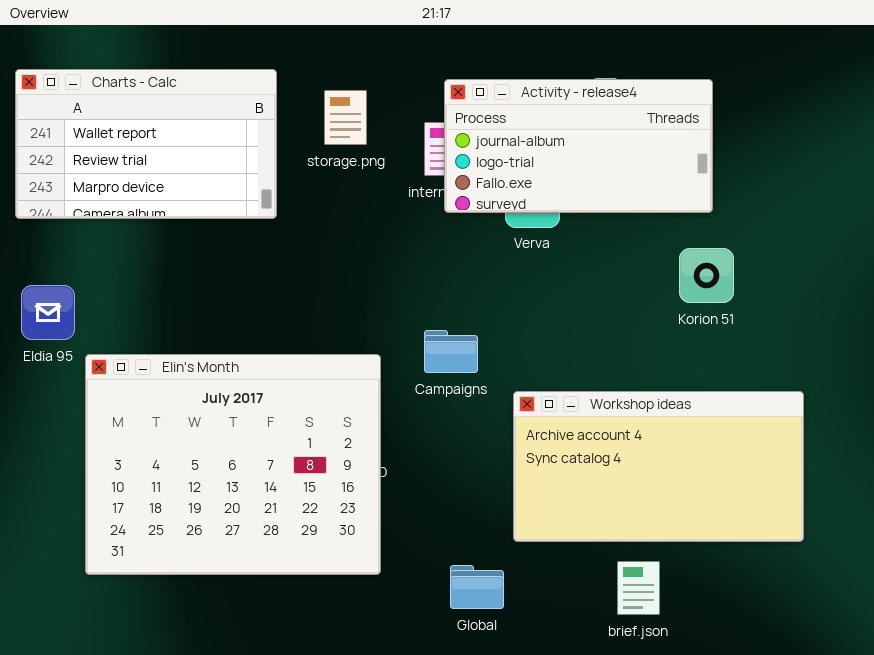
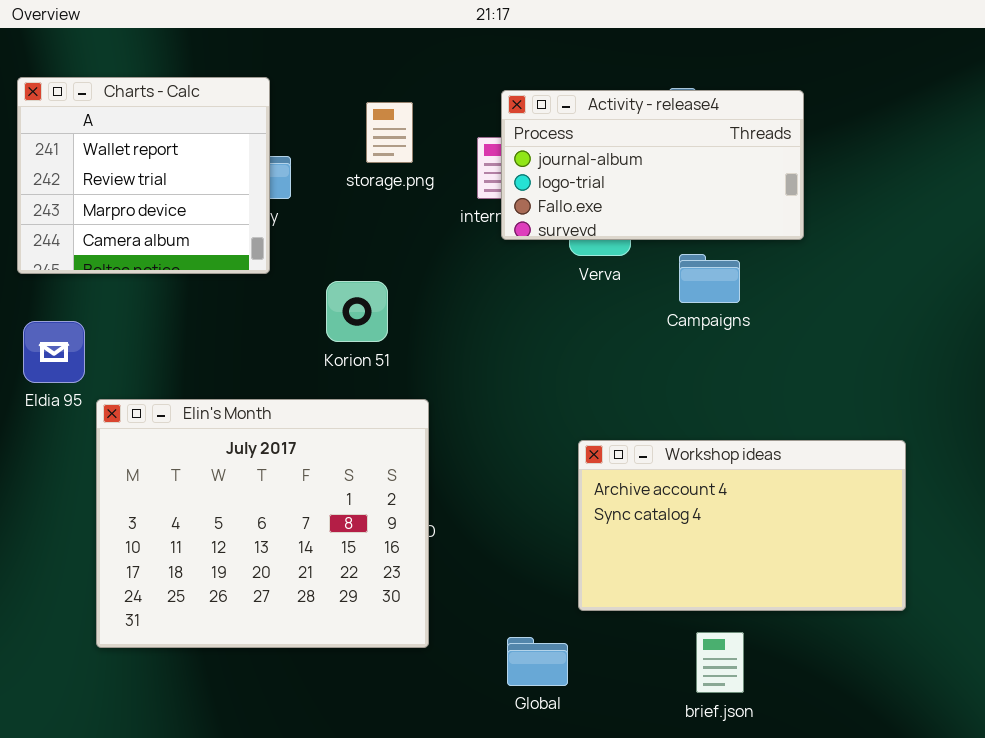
Charts - Calc: [15,69,277,219] -> [17,77,270,274], resized
Korion 51: [679,248,734,303] -> [326,281,388,342], moved
Campaigns: [424,330,478,373] -> [679,254,740,303], moved

